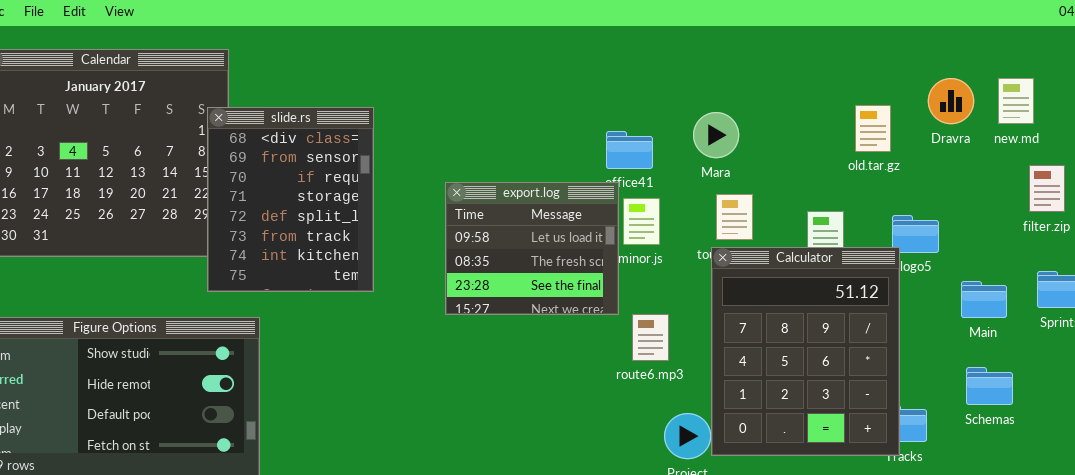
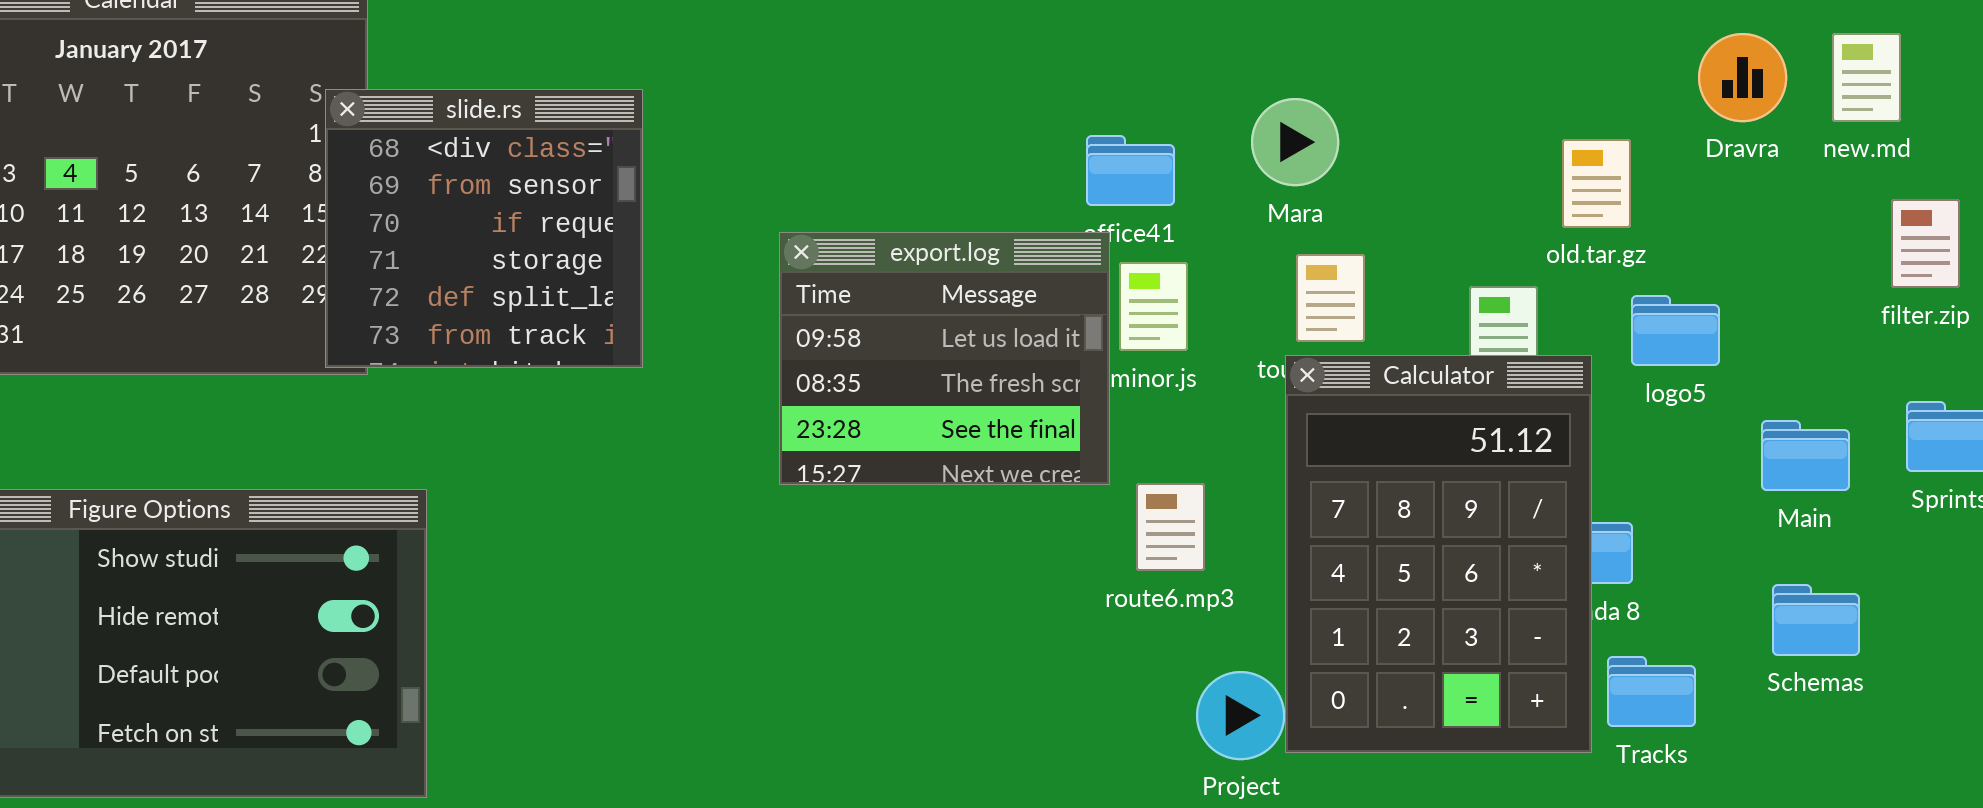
old.tar.gz: [855,105,891,152] -> [1562,139,1631,228], moved
slide.rs: [207,107,374,292] -> [325,89,643,368], resized
Calculator: [711,247,900,456] -> [1285,355,1592,753], resized

